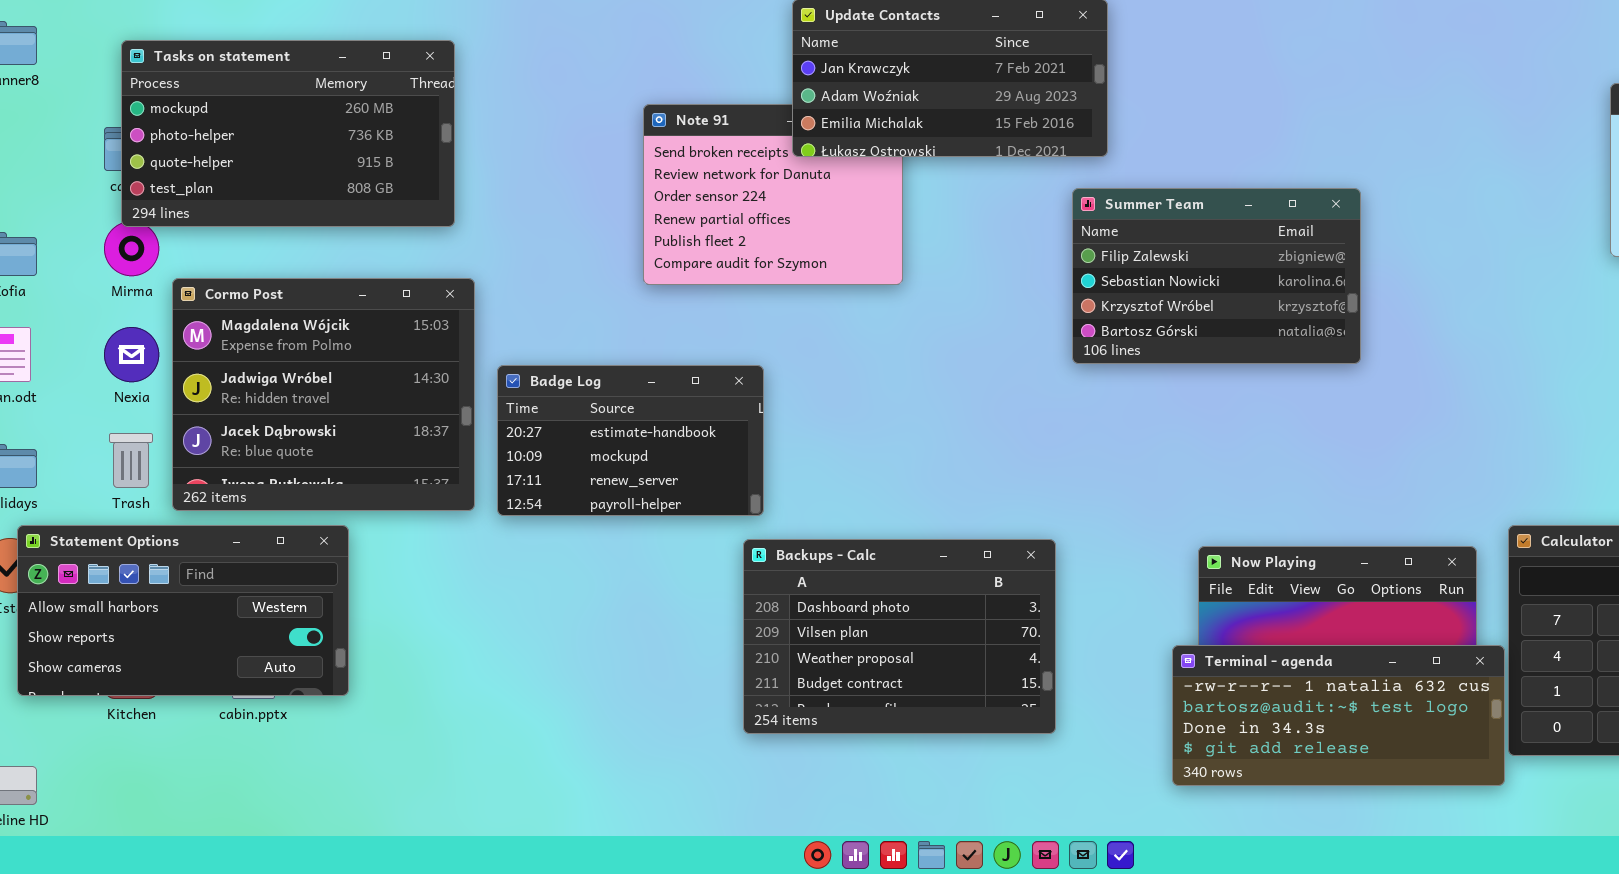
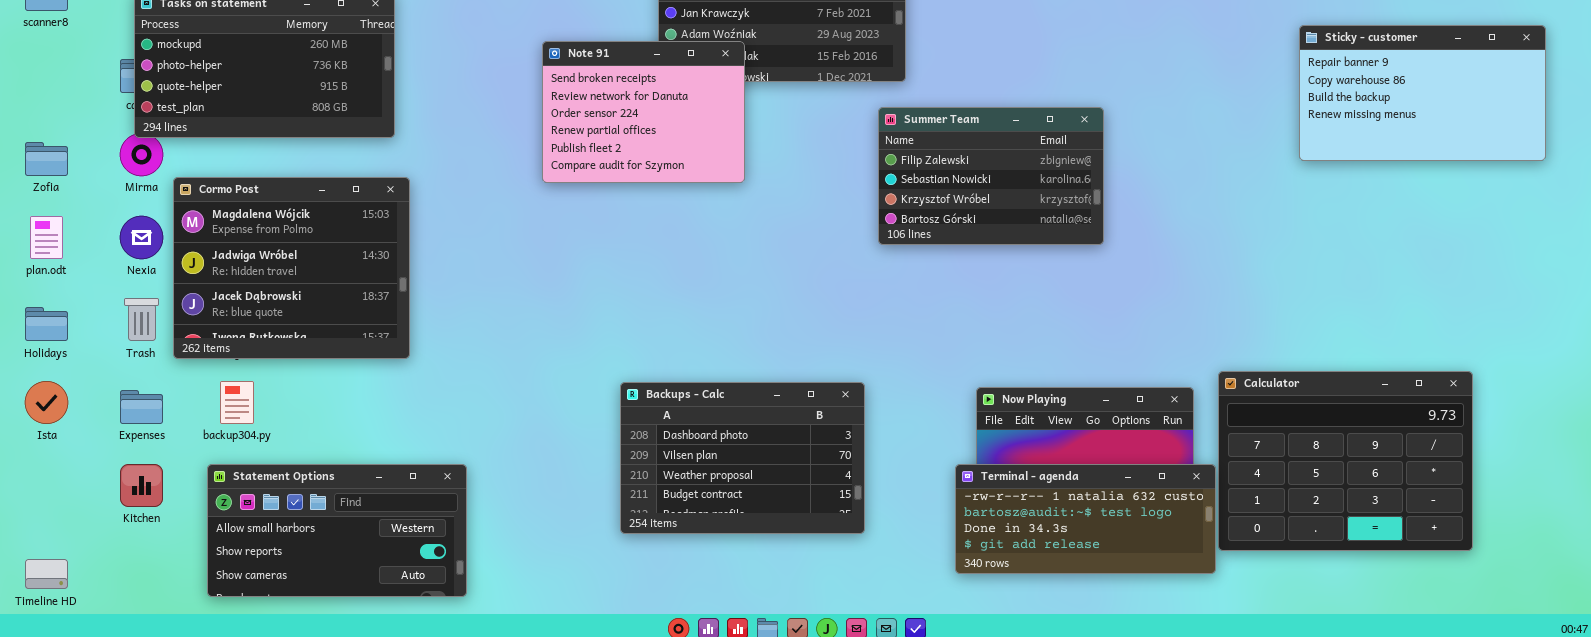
Note 91: [643,104,903,285] -> [542,41,745,183], raised
Badge Log: [497,365,764,516] -> none, closed
Statement Options: [17,525,349,696] -> [207,464,467,597], moved

